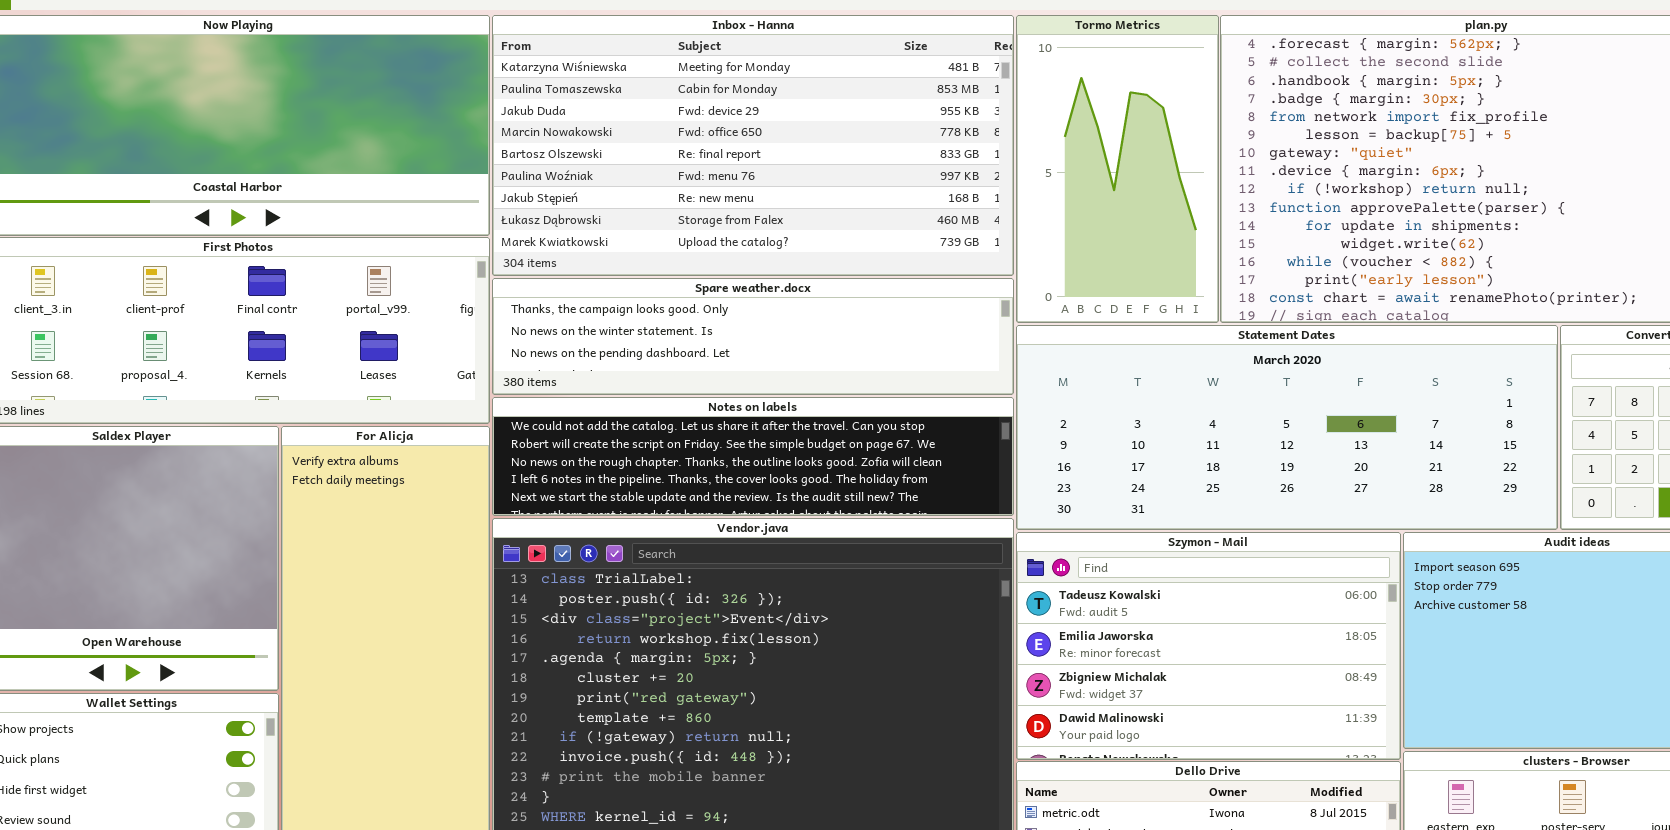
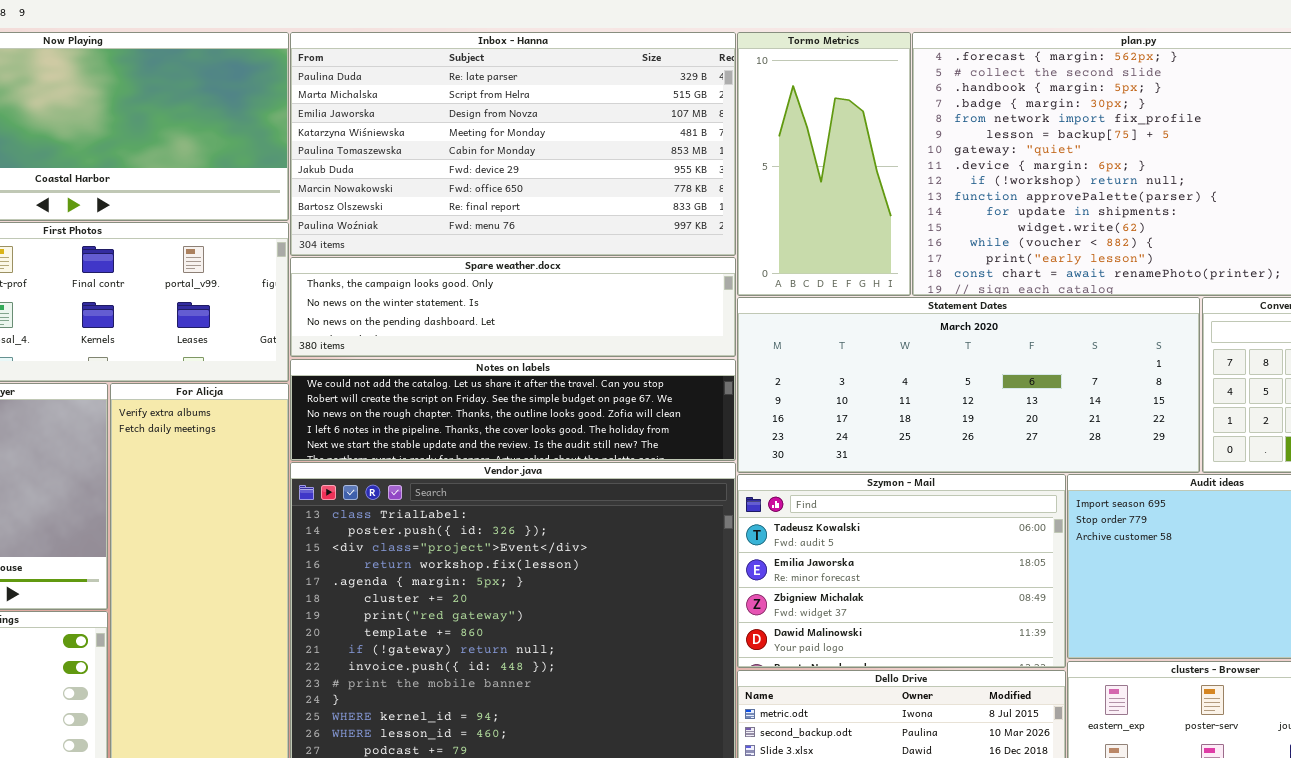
Inbox - Hanna: [492,15,1014,276] -> [290,32,736,256], scrolled up 3 rows

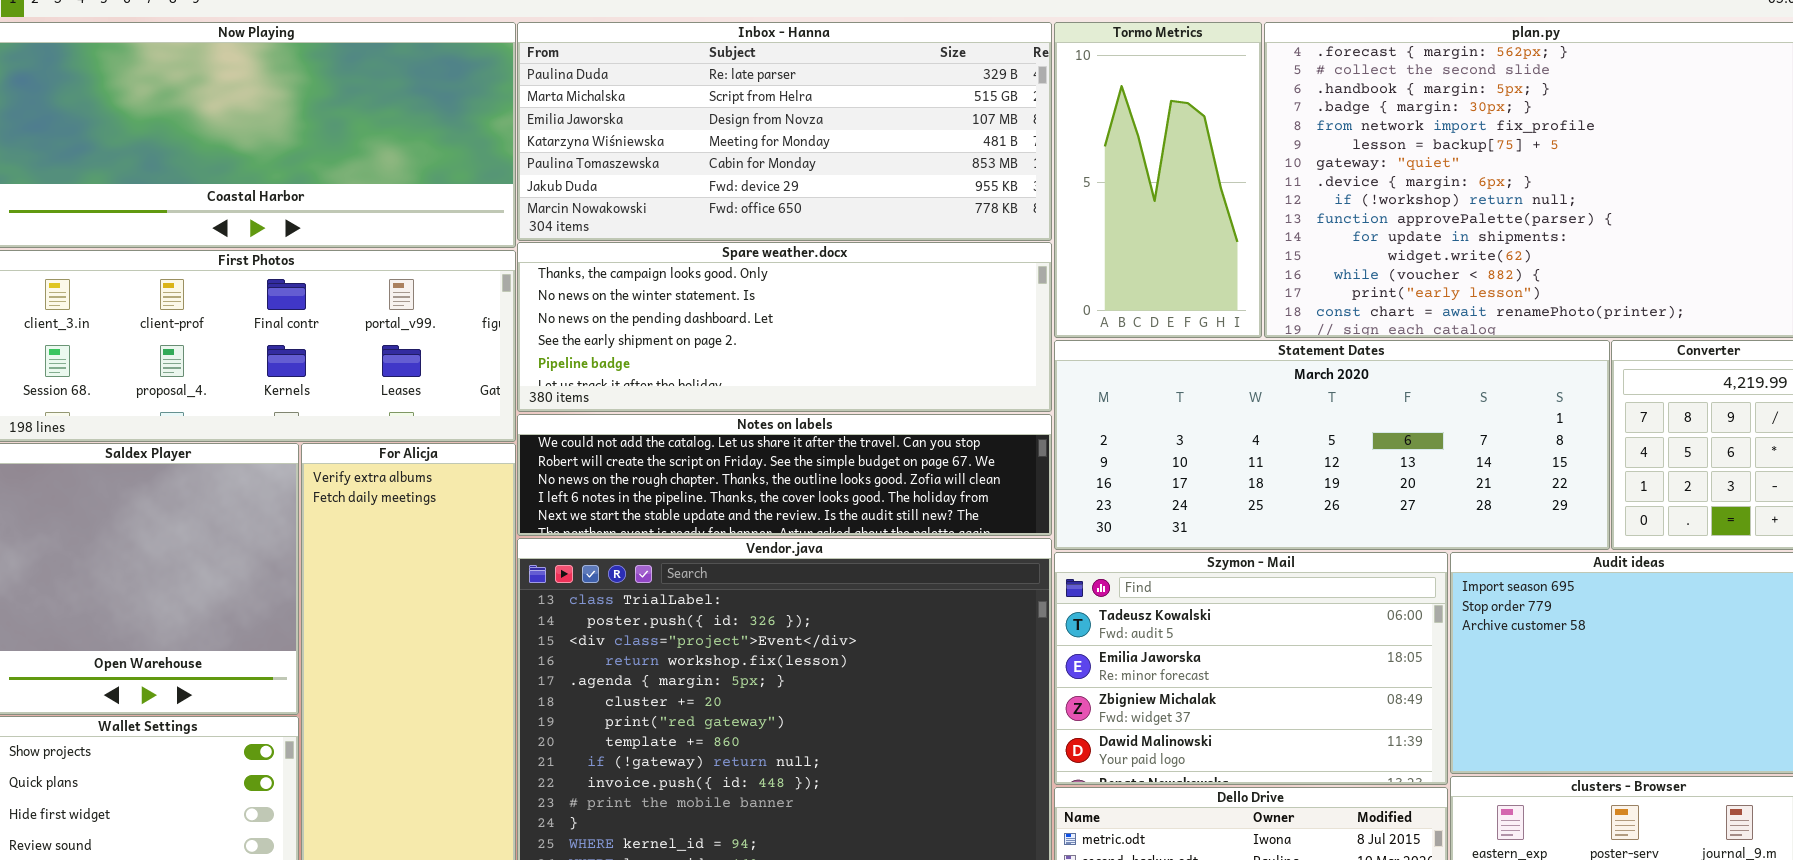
Inbox - Hanna: [290,32,736,256] -> [517,22,1052,241], resized
Spare weather.docx: [290,257,736,357] -> [517,242,1052,412], resized

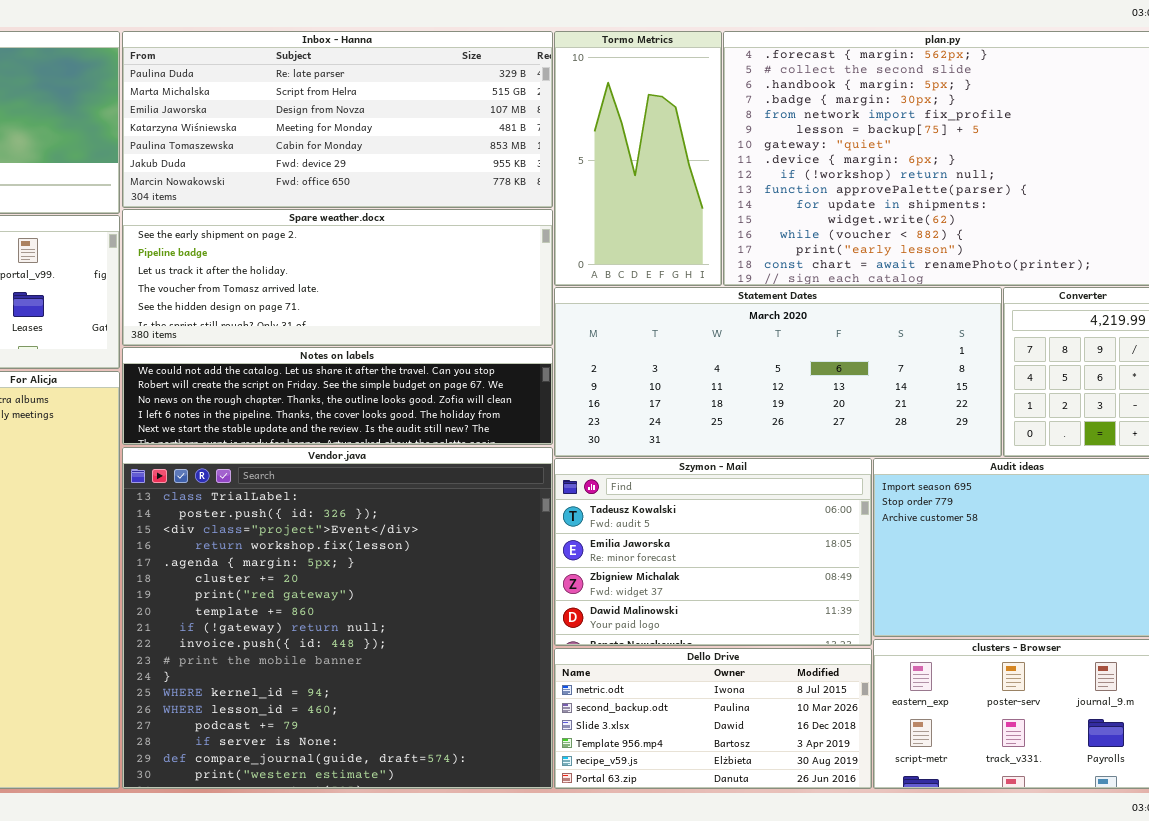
Spare weather.docx: [517,242,1052,412] -> [122,209,553,346], scrolled down 3 rows

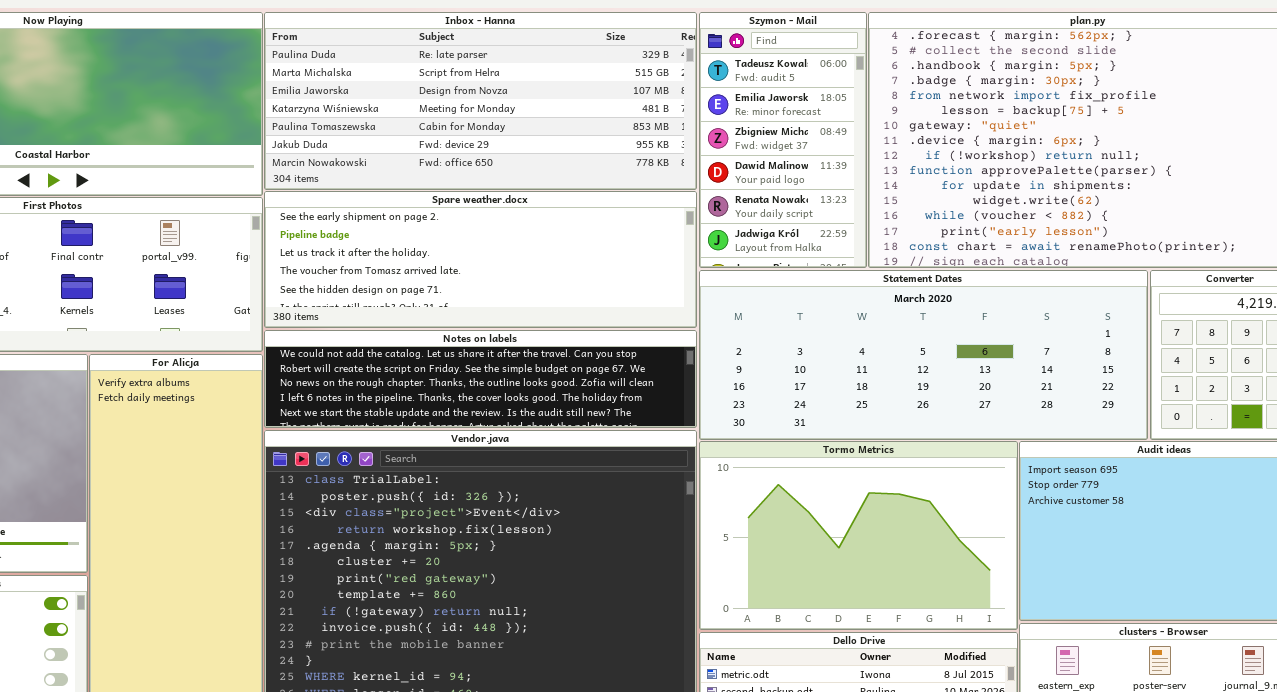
Tormo Metrics: [554,31,722,286] -> [699,441,1018,630], moved, resized
Szymon - Mail: [554,458,872,646] -> [699,12,867,268], moved, resized

